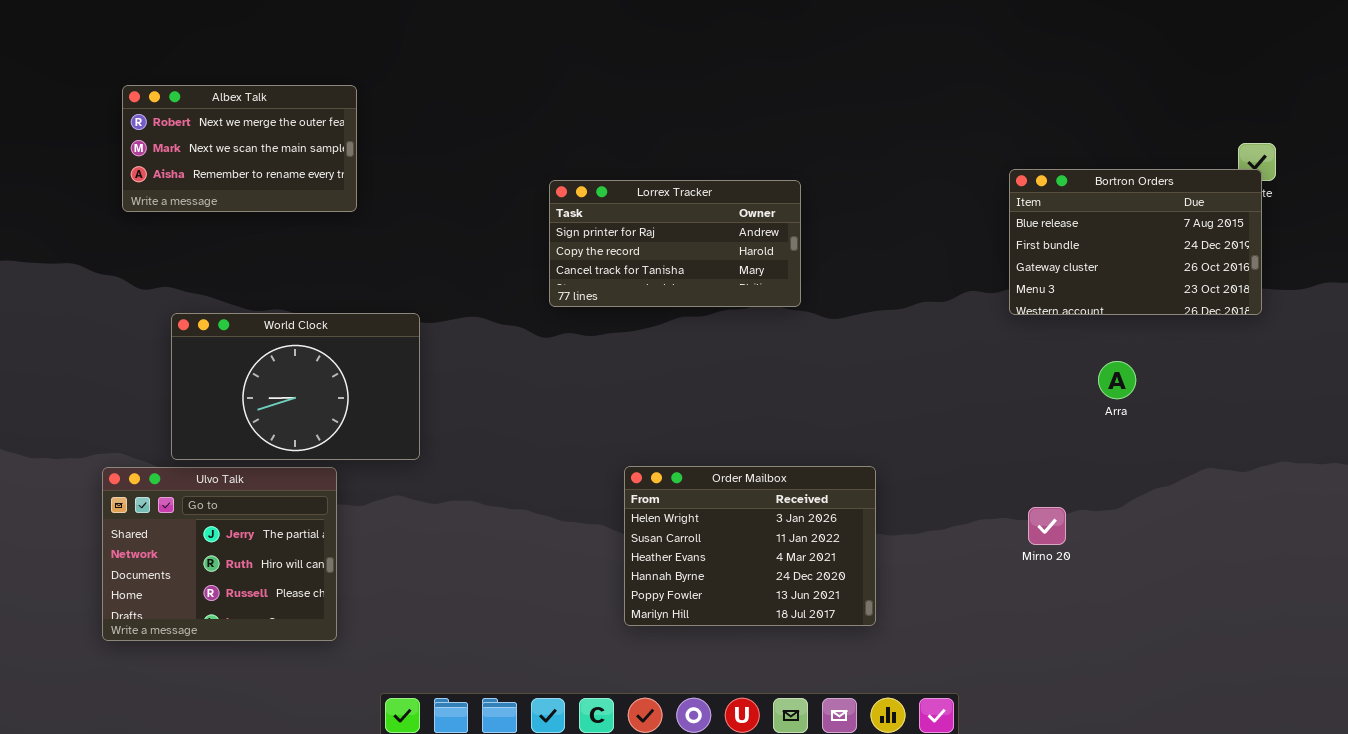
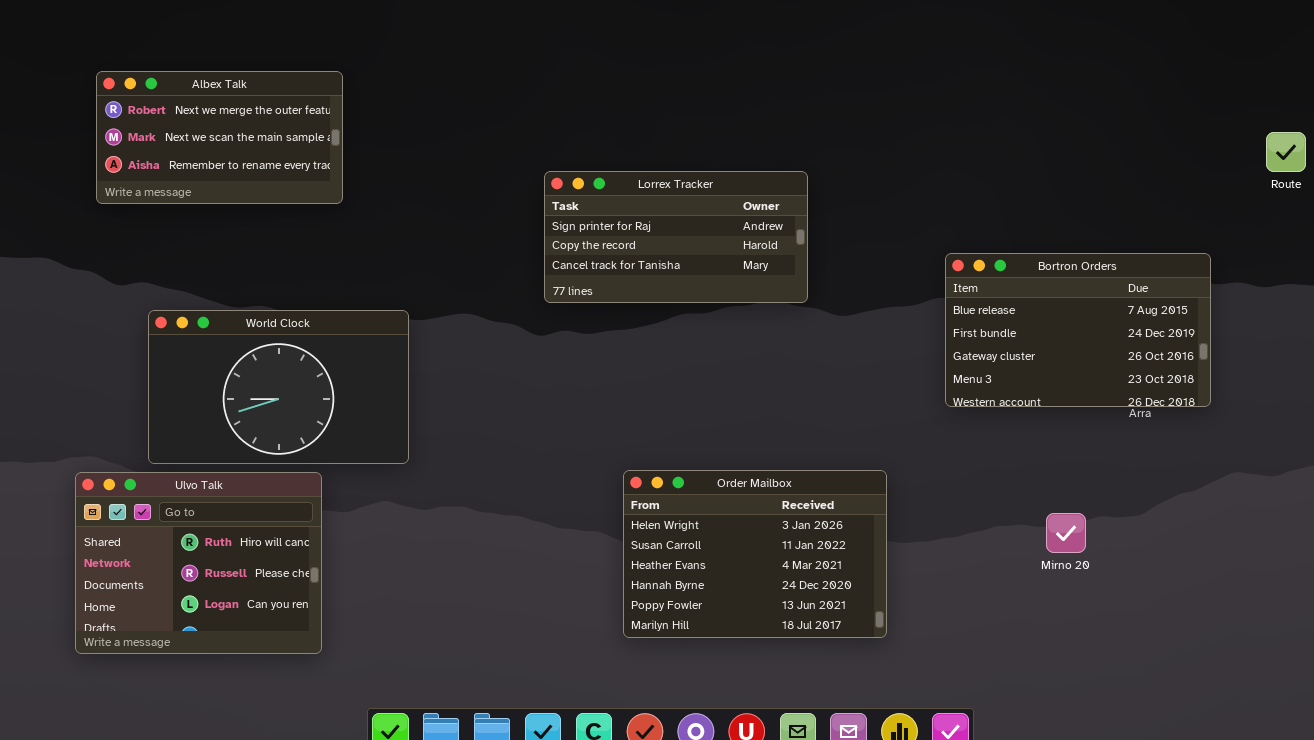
Bortron Orders: [1009,169,1262,315] -> [945,253,1211,407], moved
Ulvo Talk: [102,467,337,641] -> [75,472,322,654], scrolled down 1 row

